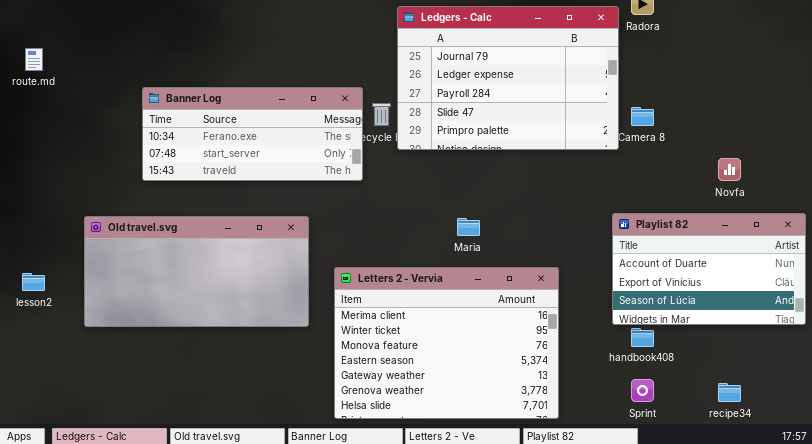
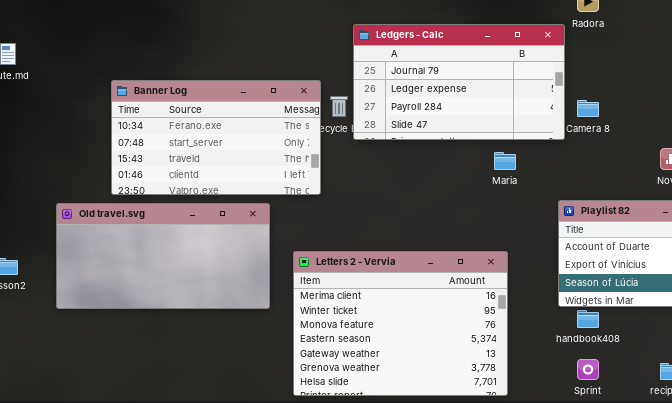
Ledgers - Calc: [397,6,619,150] -> [353,24,565,140], resized
Banner Log: [142,87,363,181] -> [111,80,321,195], resized
Maria: [457,218,480,236] -> [494,152,516,170], moved

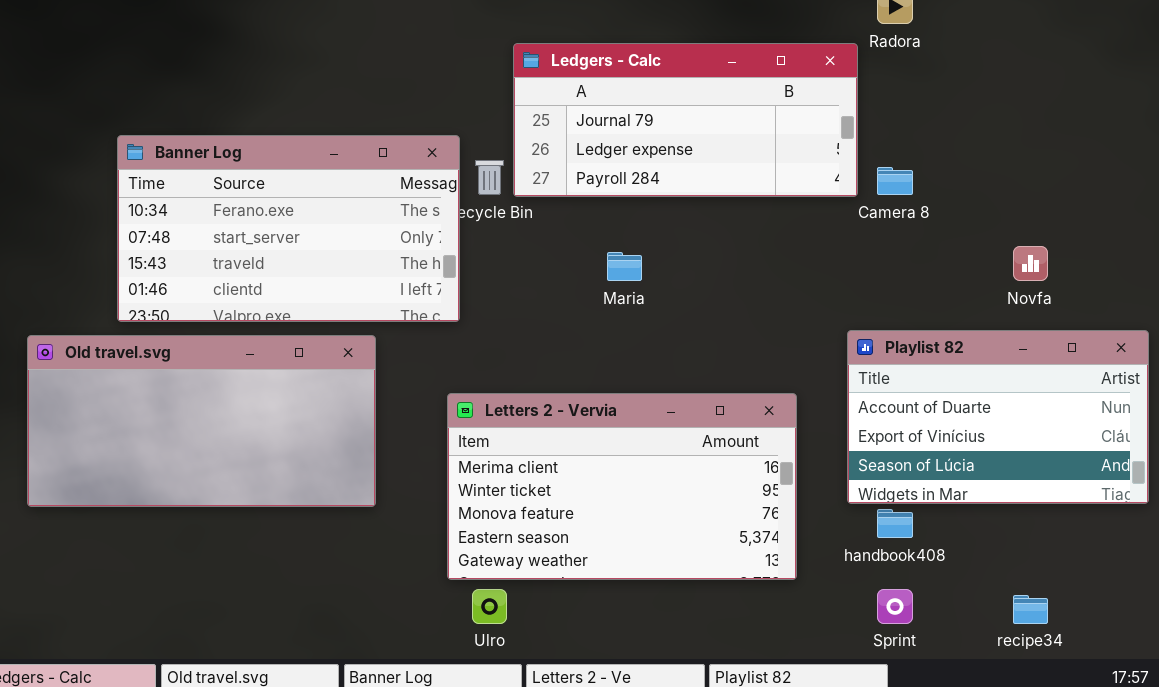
Ledgers - Calc: [353,24,565,140] -> [513,43,858,197], resized
Maria: [494,152,516,170] -> [607,252,642,281], moved
Letters 2 - Vervia: [293,251,508,396] -> [447,393,797,580], moved, resized

